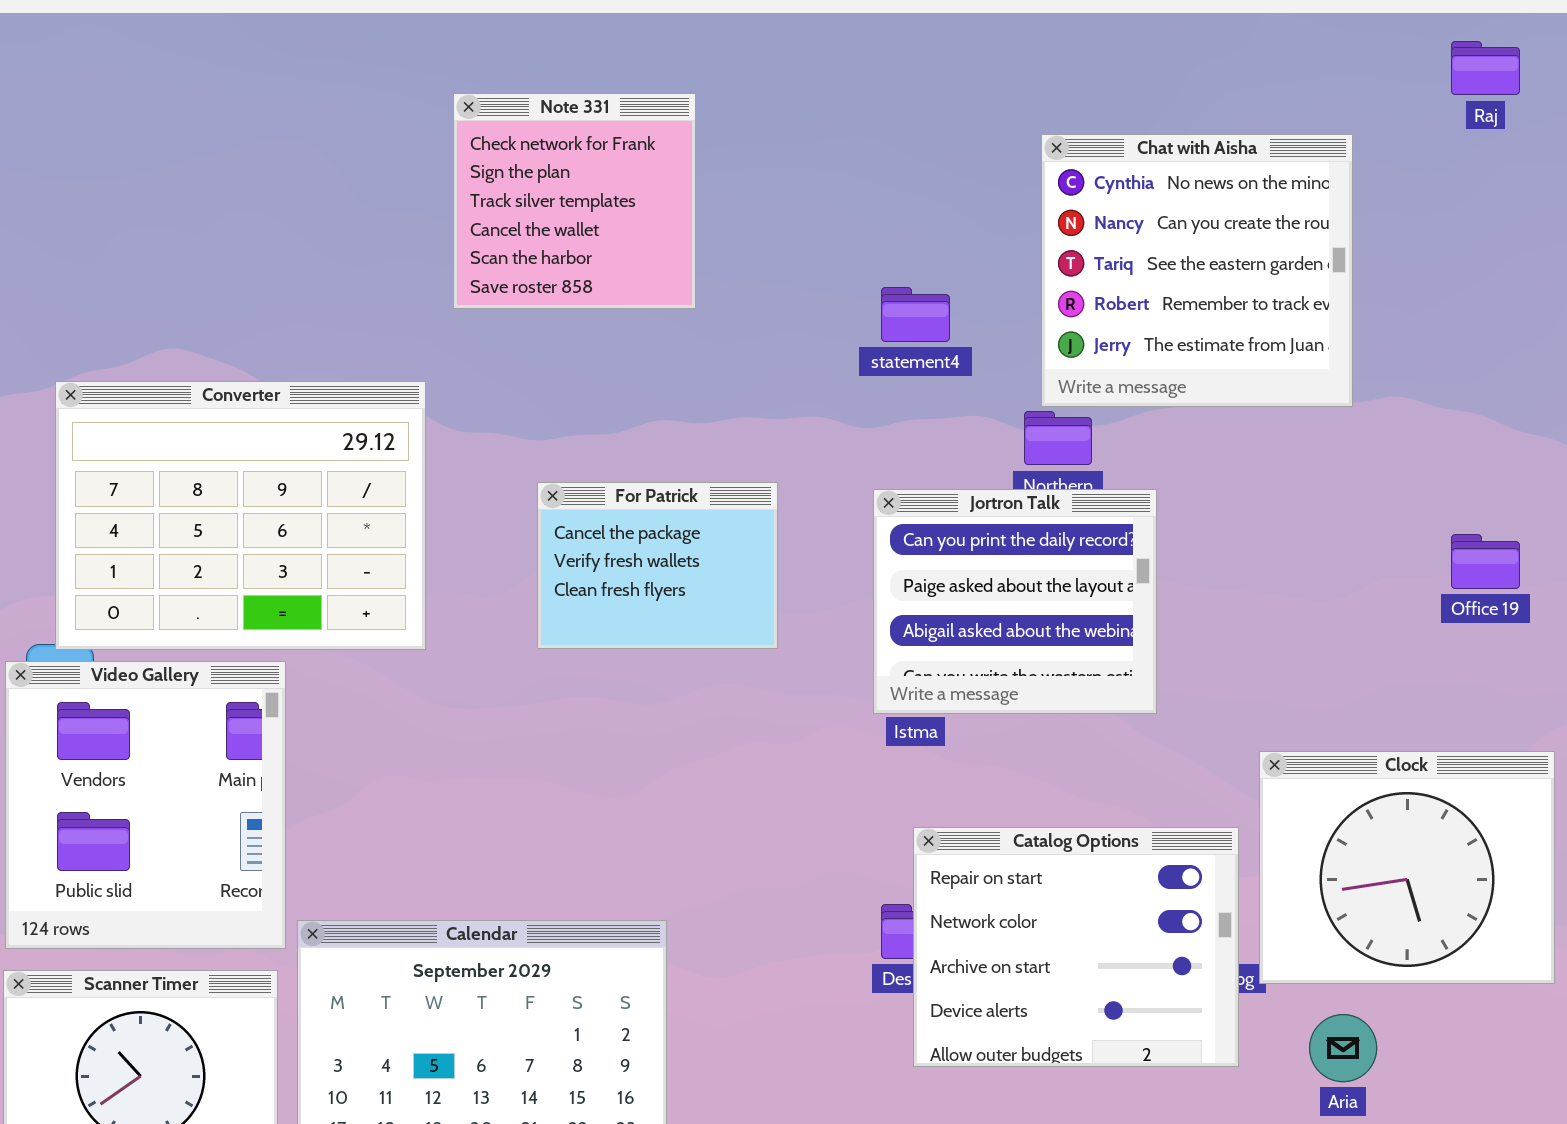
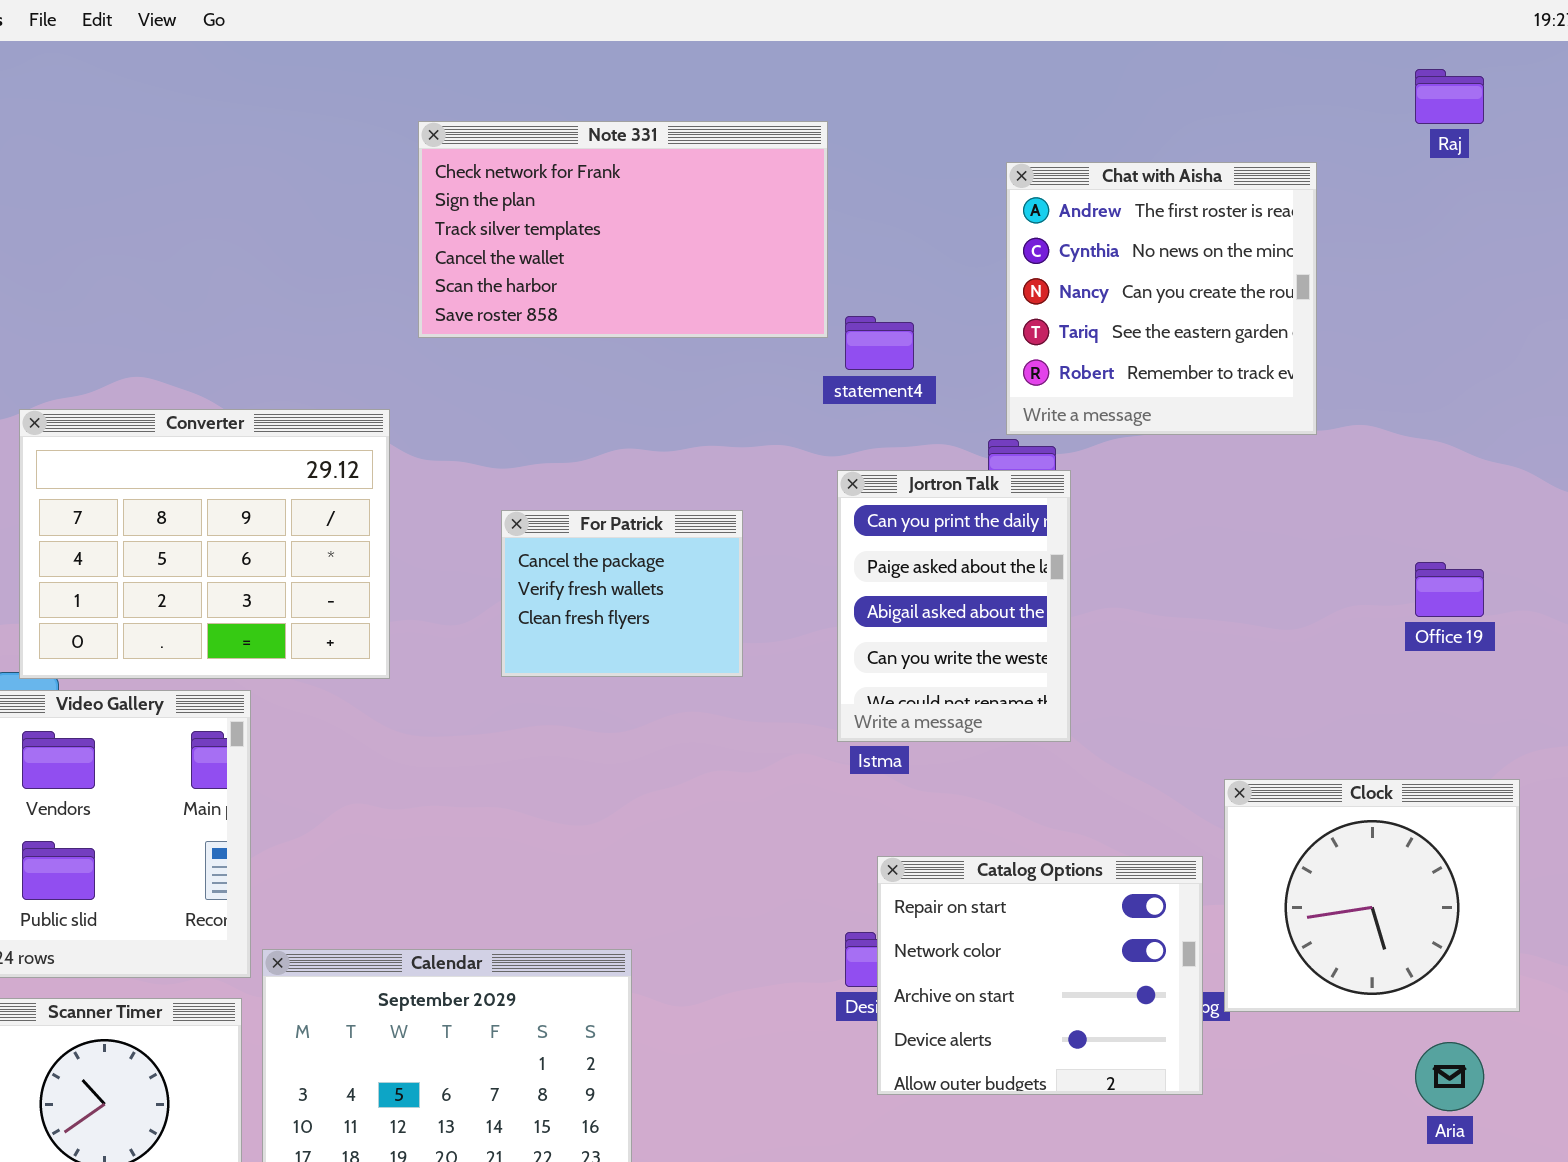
Note 331: [453,93,696,309] -> [418,121,828,338], resized
Chat with Aisha: [1041,134,1353,407] -> [1006,162,1317,435], scrolled up 1 row
Jortron Talk: [873,489,1157,714] -> [837,470,1071,742], resized
Aria: [1309,1014,1377,1082] -> [1415,1042,1484,1111], moved

